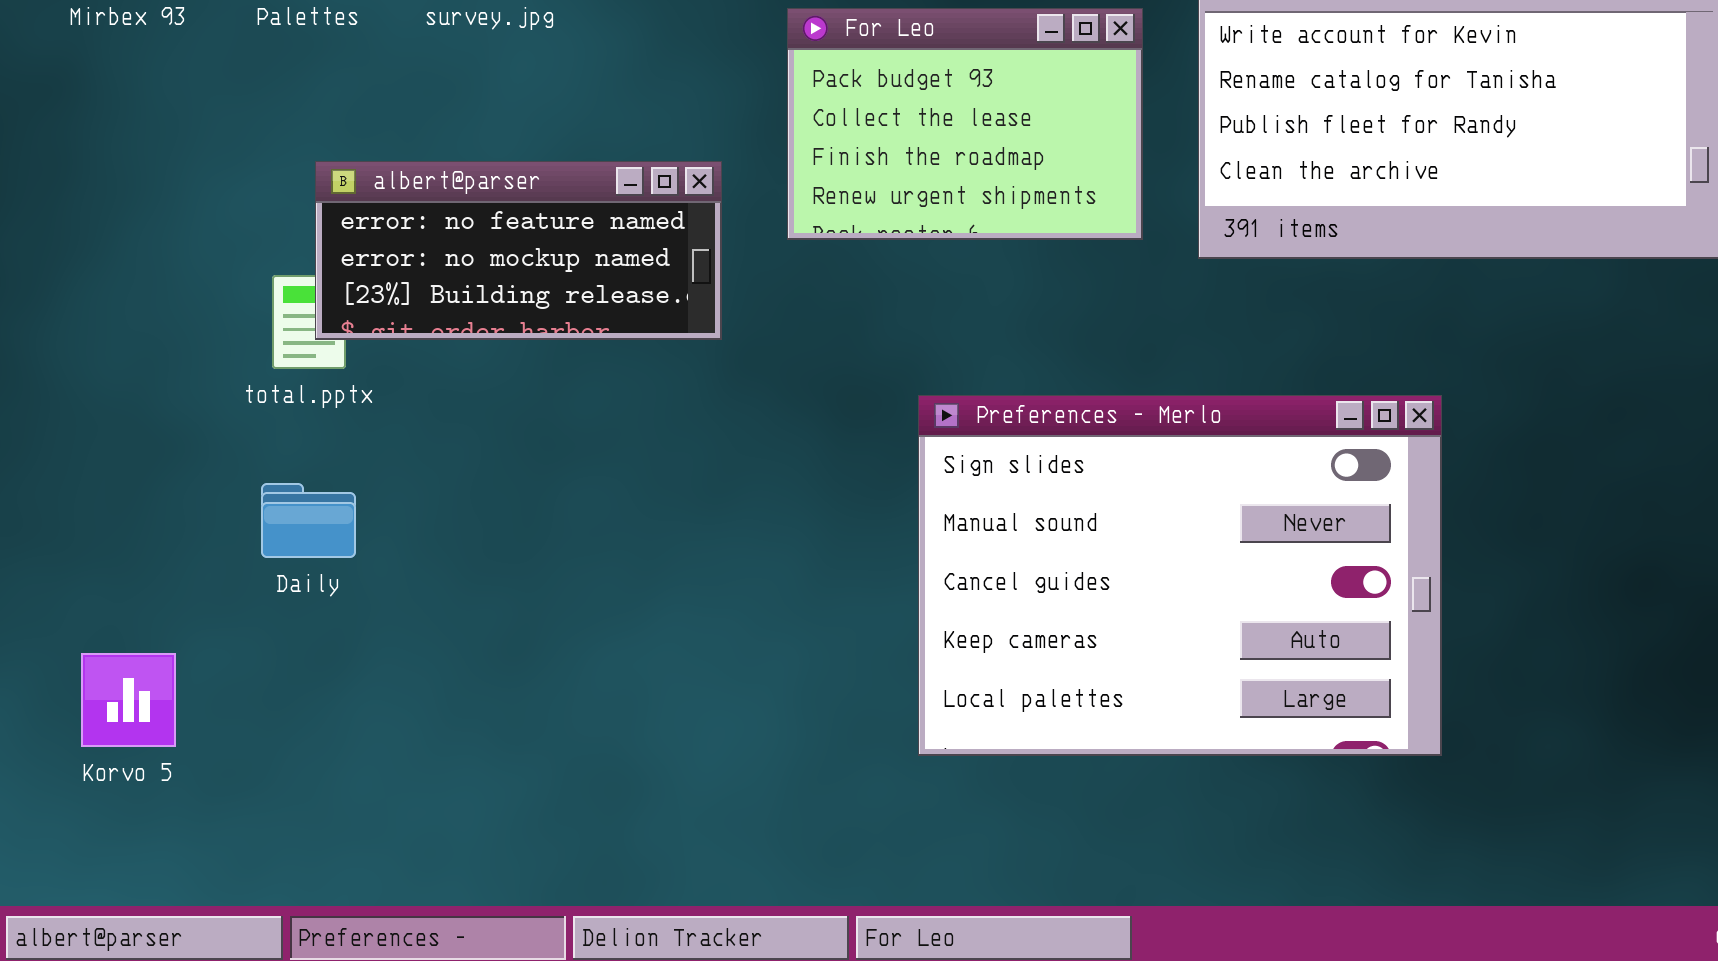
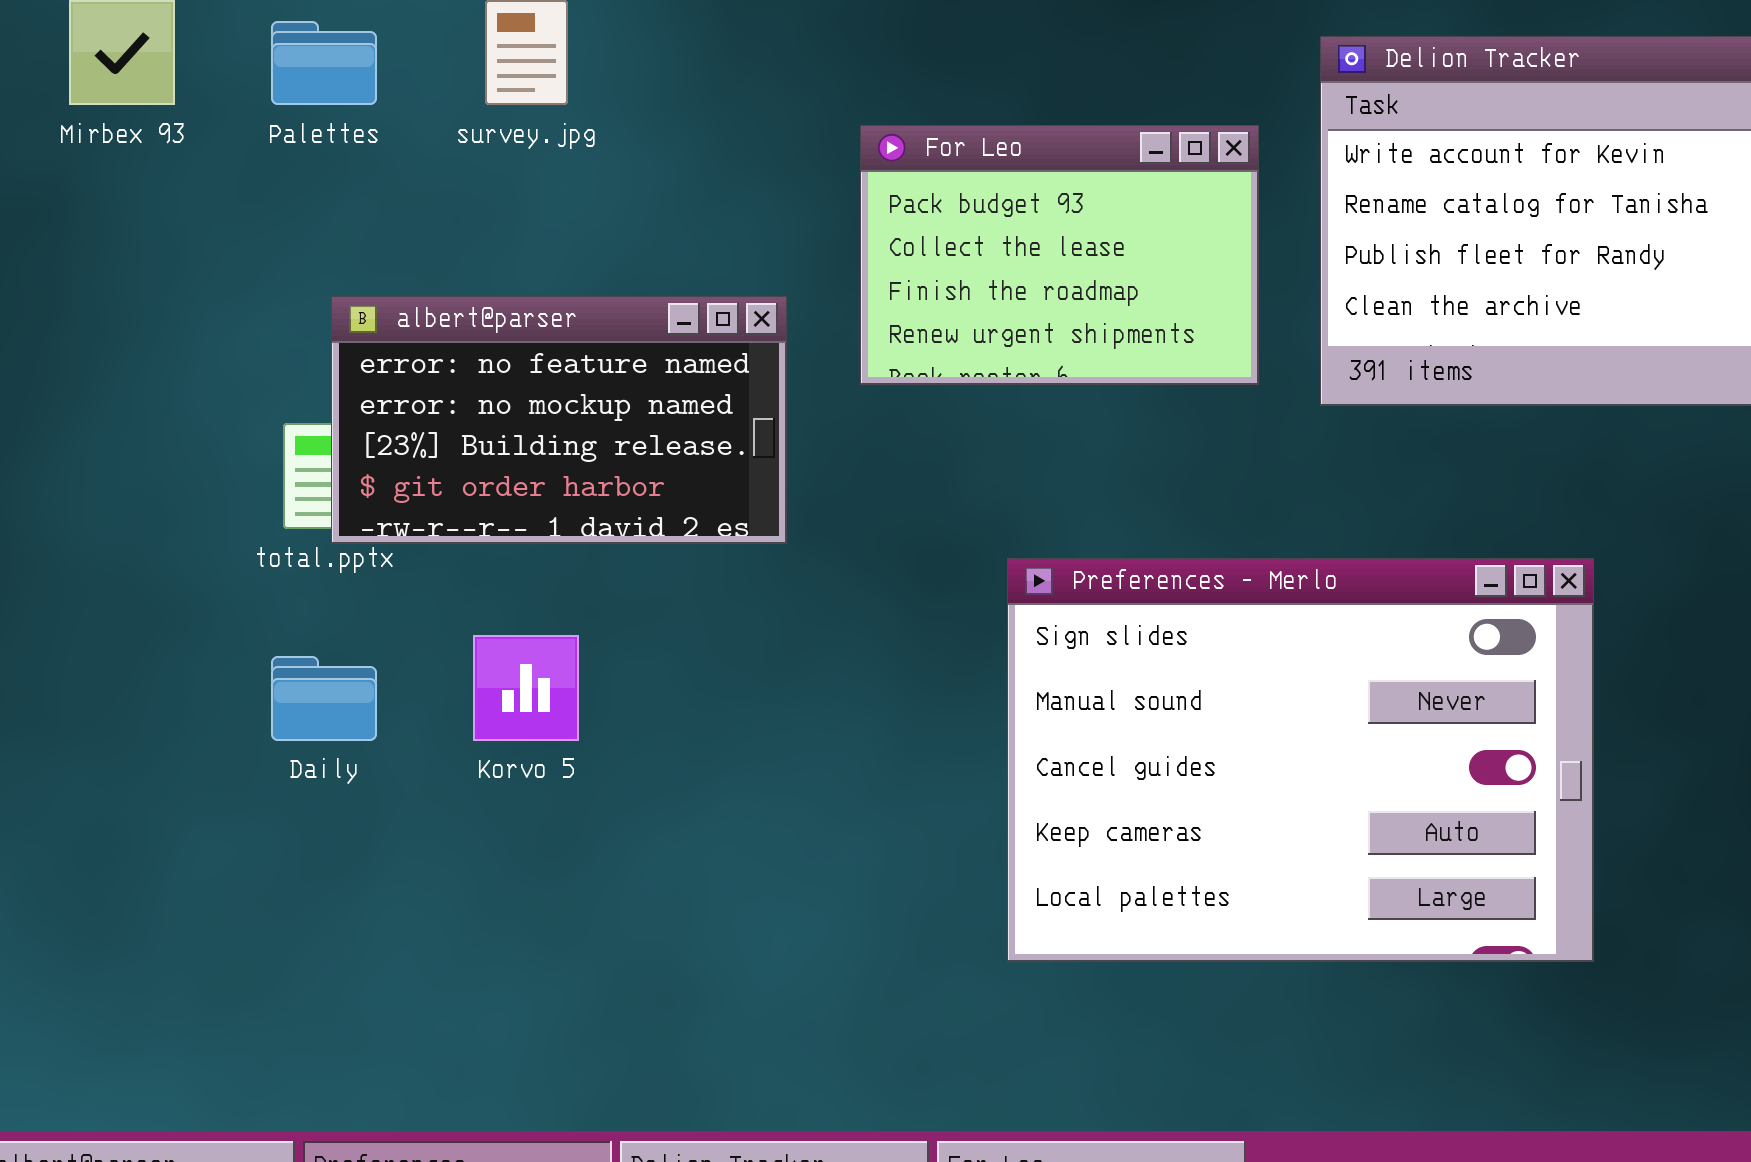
albert@parser: [315,161,722,340] -> [331,296,787,544], resized
Korvo 5: [81,653,176,747] -> [473,635,579,741], moved

